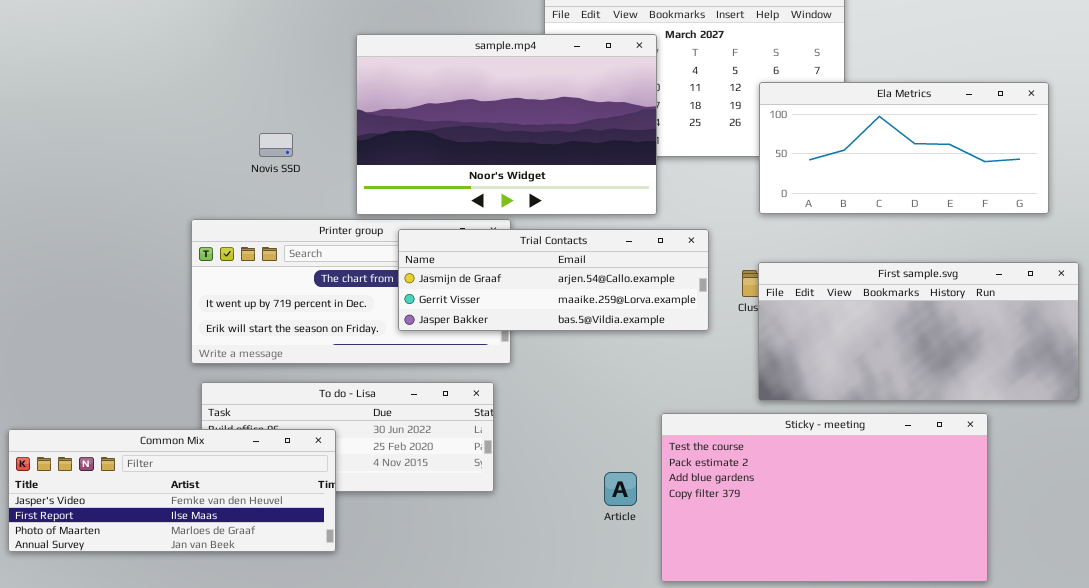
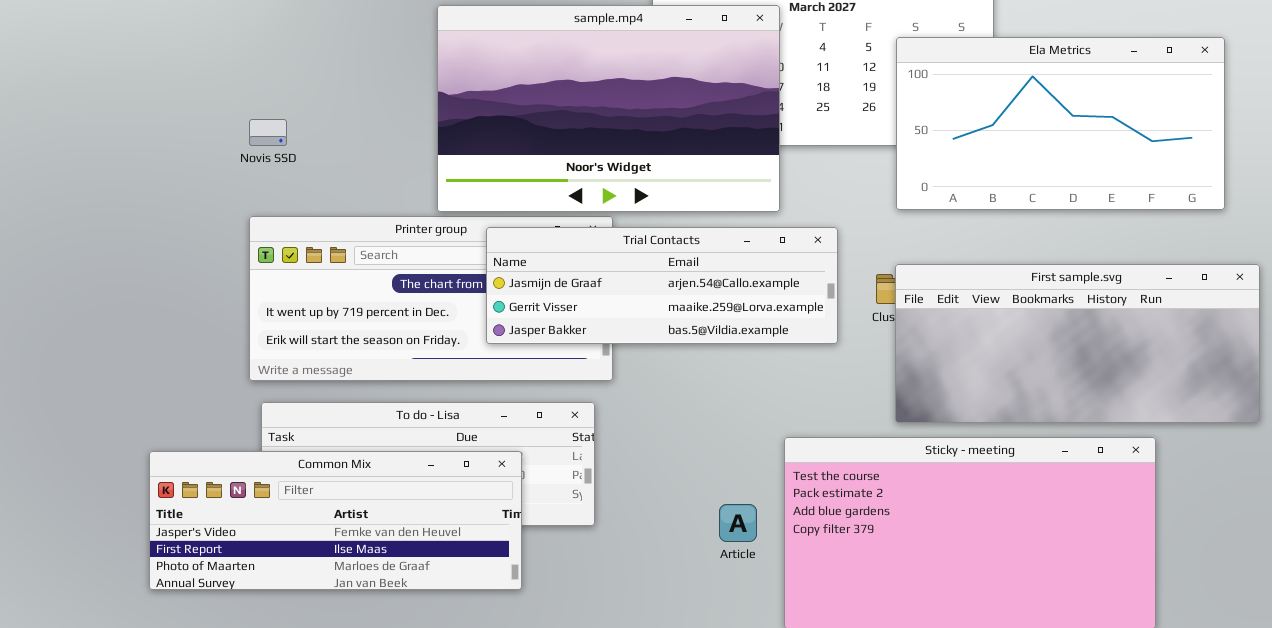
Ela Metrics: [759,82,1049,214] -> [896,37,1225,210], resized
Novis SSD: [259,133,293,157] -> [249,119,287,146], moved
Common Mix: [8,429,336,552] -> [149,451,522,590], moved

